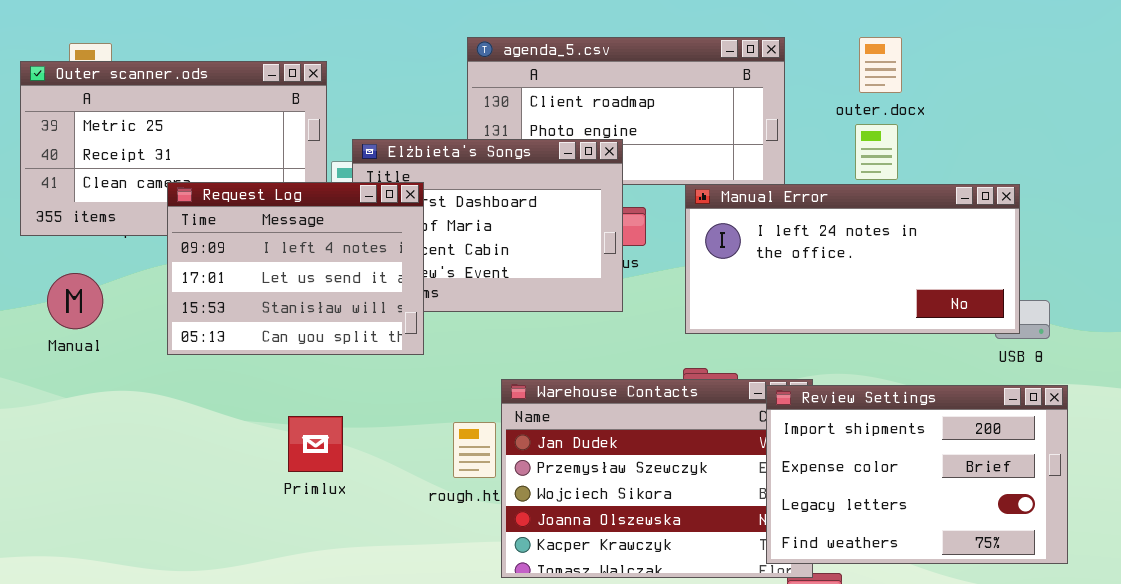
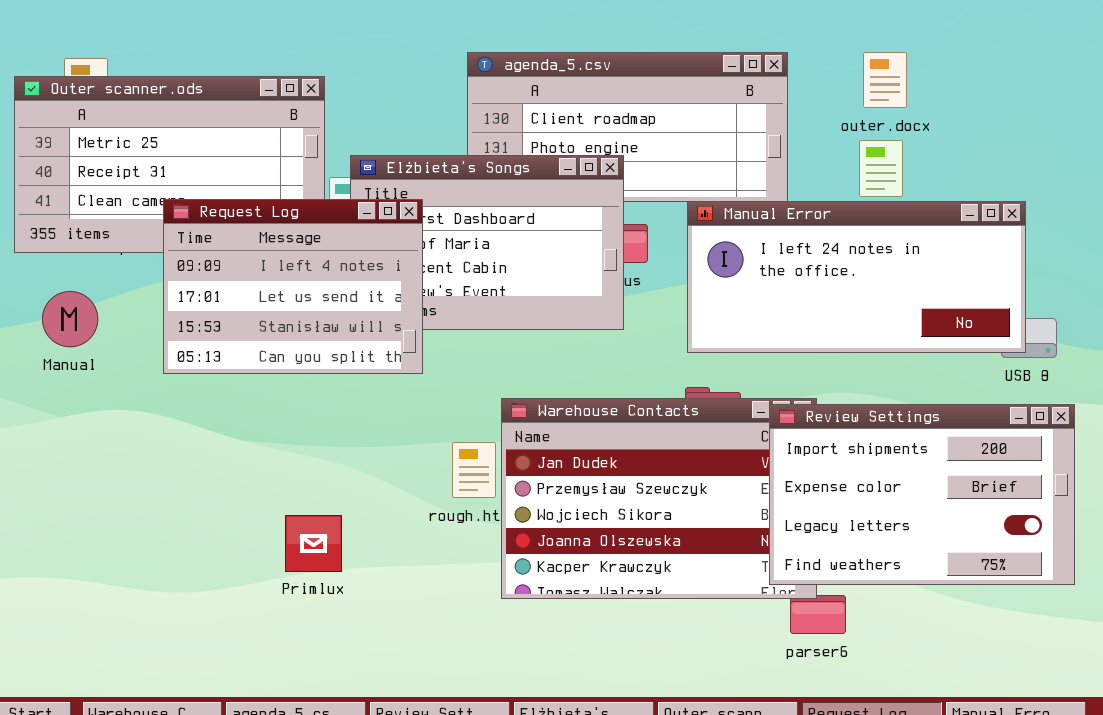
Primlux: [288,416,343,472] -> [285,515,342,572], moved

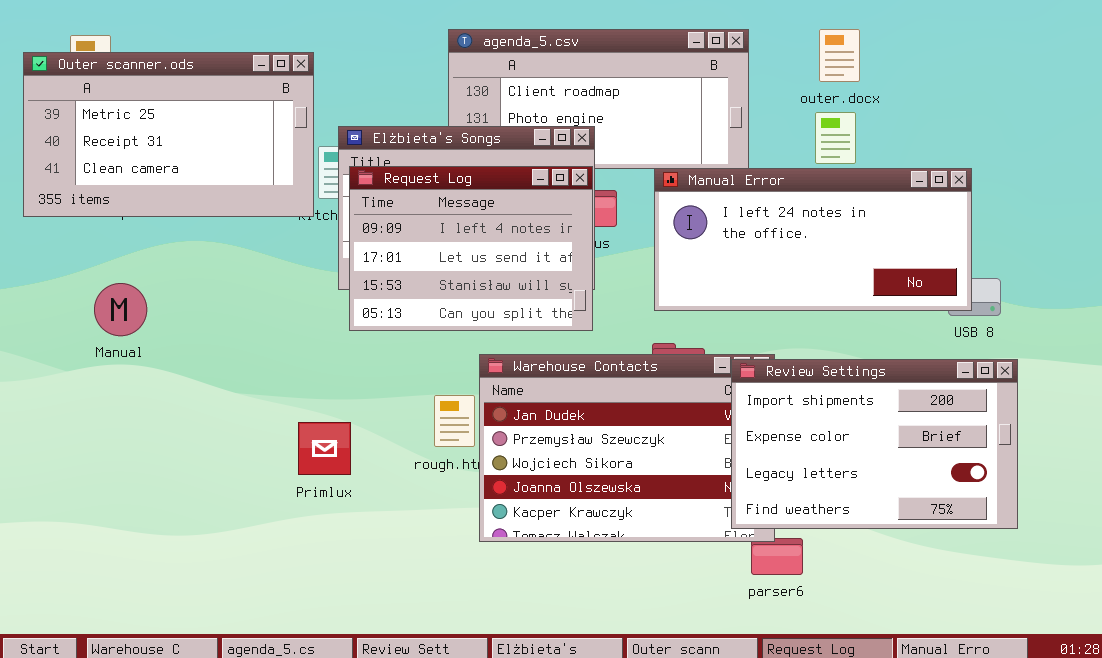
Request Log: [163,199,423,374] -> [349,166,593,331], moved
Manual: [42,291,98,347] -> [94,283,147,336], moved
Primlux: [285,515,342,572] -> [298,422,351,475], moved

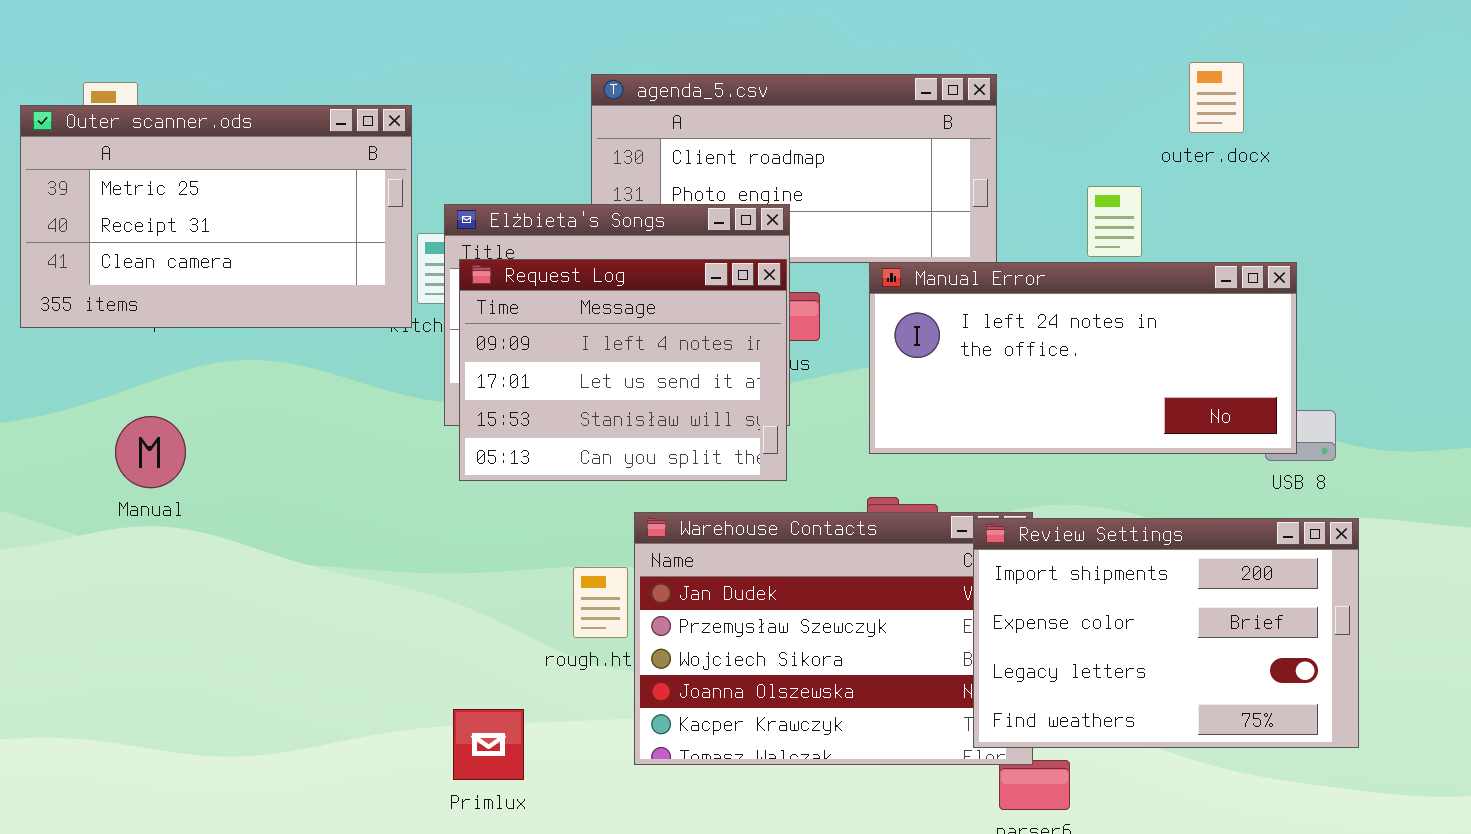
outer.docx: [819,29,860,82] -> [1189,62,1244,133], moved
Primlux: [298,422,351,475] -> [453,709,524,780], moved

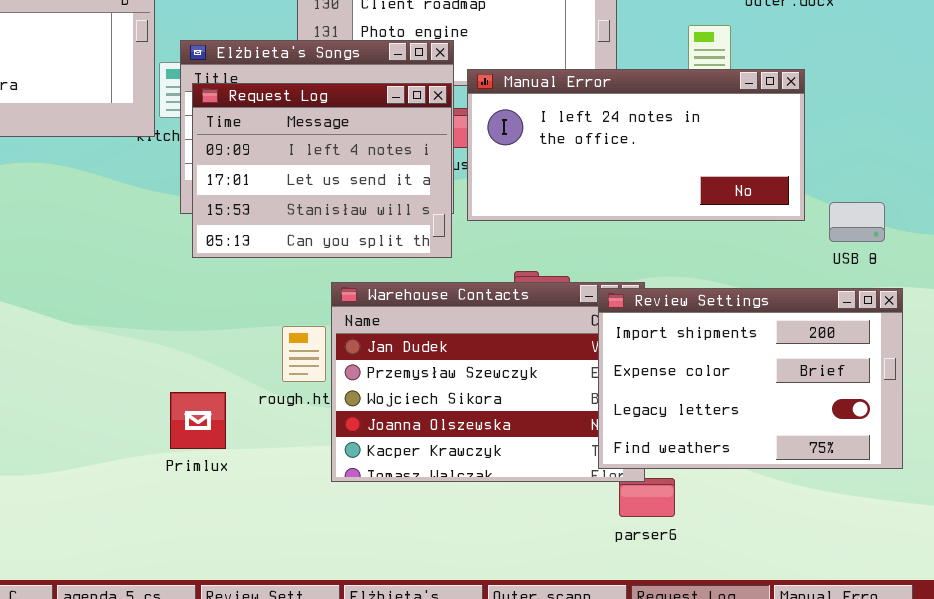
Manual Error: [869,262,1297,454] -> [467,69,805,221], moved
Primlux: [453,709,524,780] -> [170,392,226,449], moved

